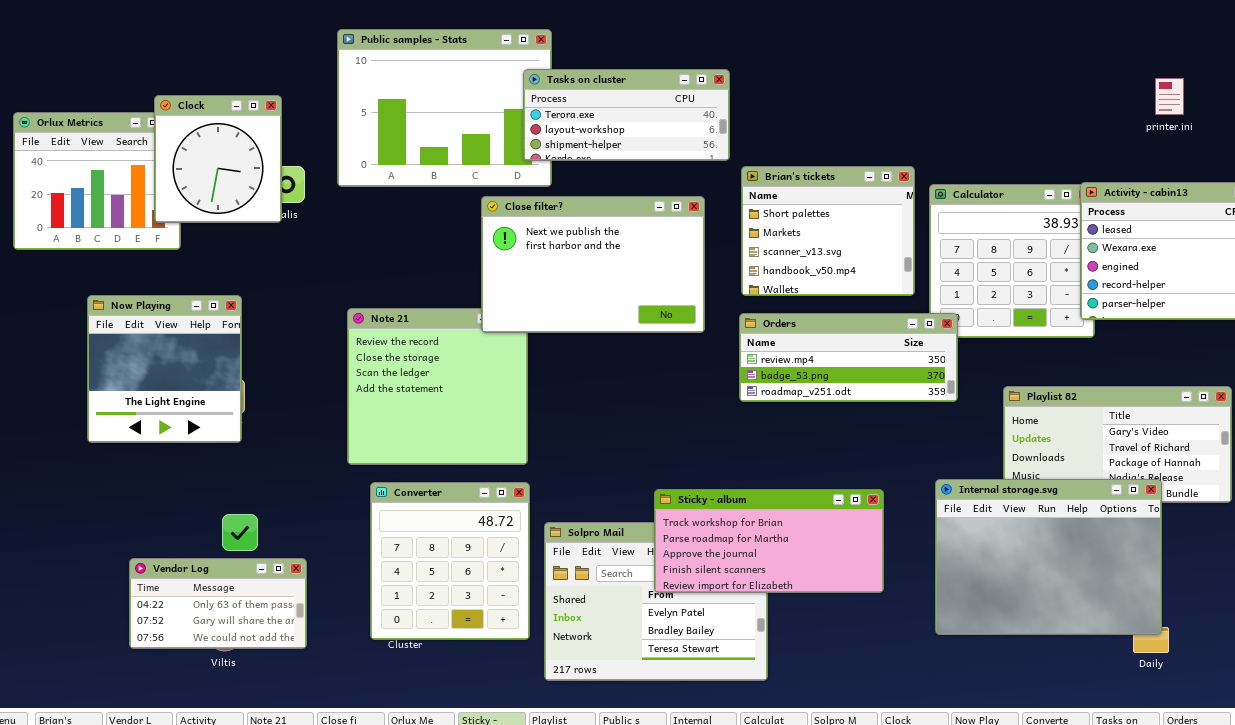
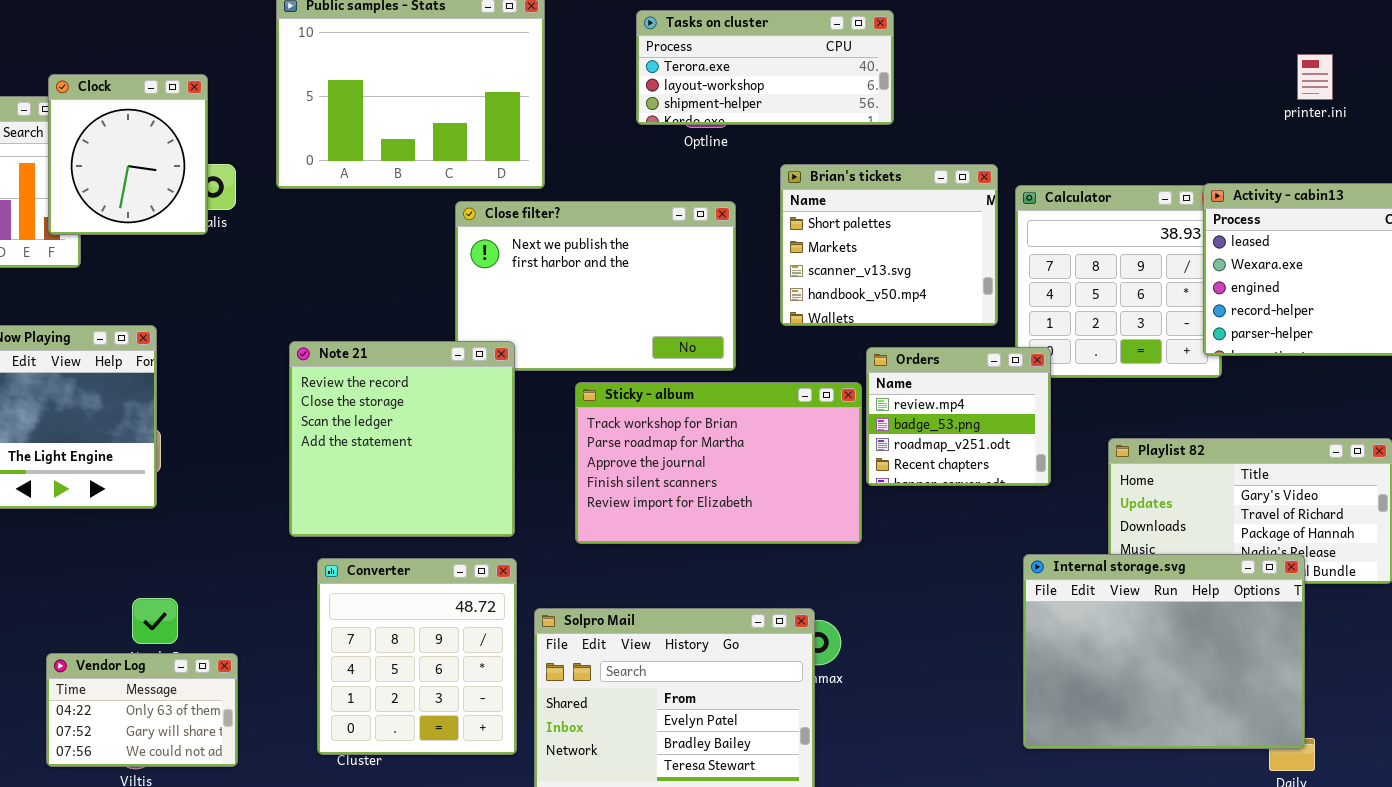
Tasks on cluster: [523,69,730,161] -> [636,10,894,125], moved
Note 21: [347,308,528,465] -> [289,341,515,537], raised
Orders: [739,313,958,402] -> [866,347,1051,486], resized
Sticky - album: [654,489,884,593] -> [575,382,862,544], moved, resized
Vendor Log: [129,558,307,649] -> [46,653,238,767], resized

